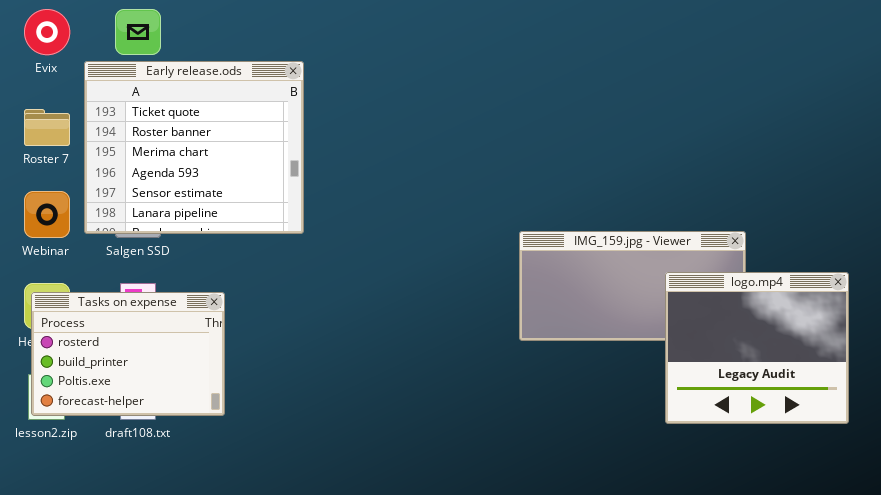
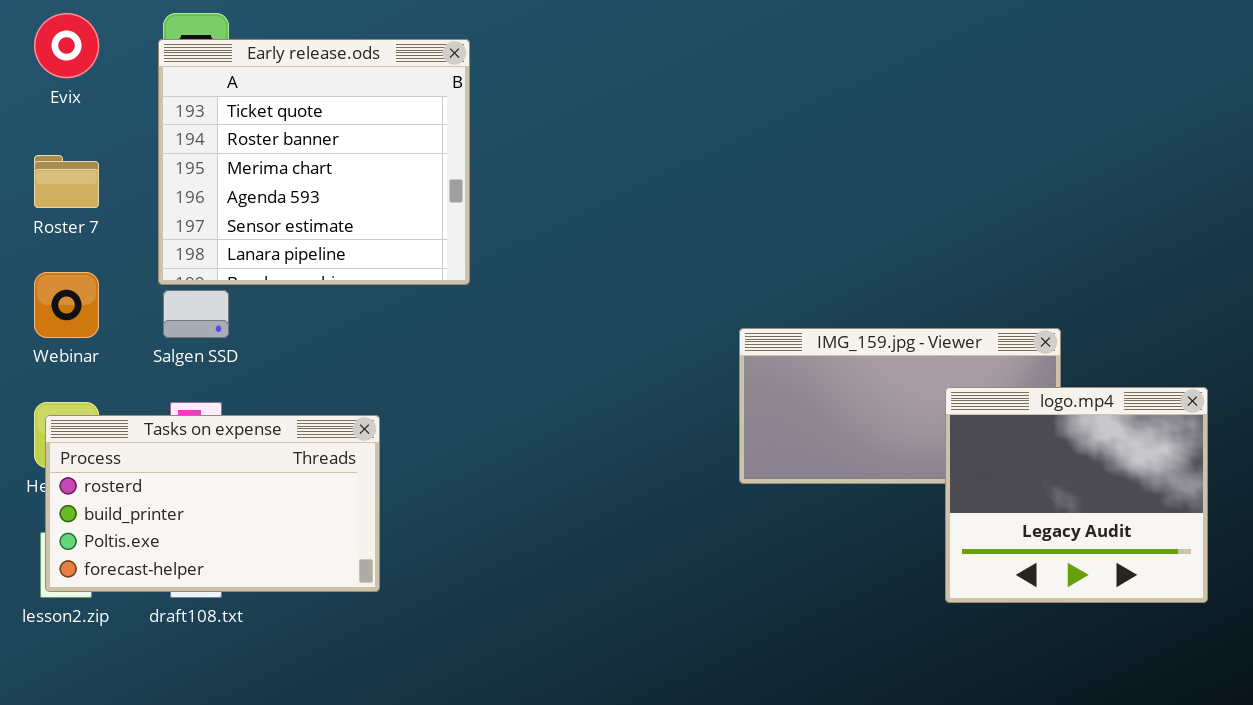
Early release.ods: [84,61,304,234] -> [158,39,470,285], moved
Tasks on expense: [31,292,225,416] -> [45,415,380,592], resized

